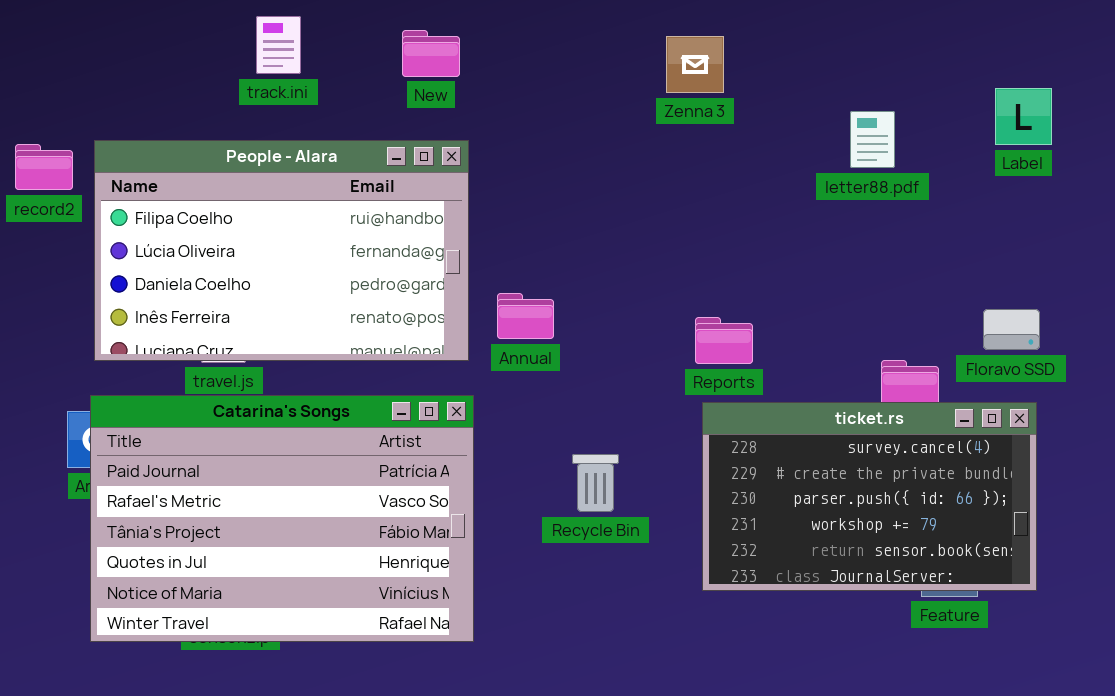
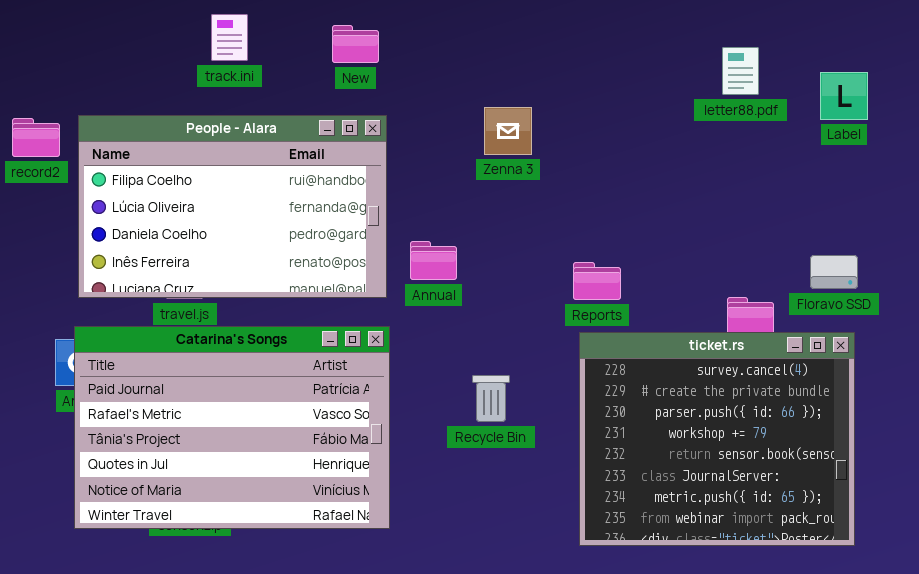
Zenna 3: [666,36,724,93] -> [484,107,532,155], moved
letter88.pdf: [850,111,895,168] -> [722,47,759,95], moved
ticket.rs: [702,402,1037,591] -> [579,332,855,546], resized

